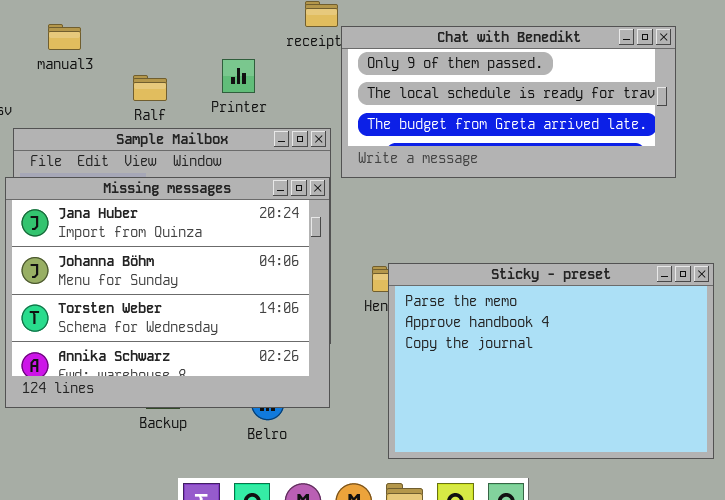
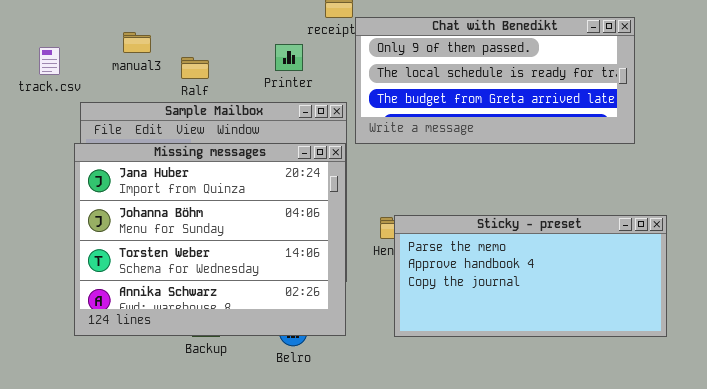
manual3: [48,24,81,50] -> [123,32,151,53], moved
Printer: [222,59,255,93] -> [275,44,303,71], moved
Sticky - preset: [388,263,714,459] -> [394,215,667,337], resized

